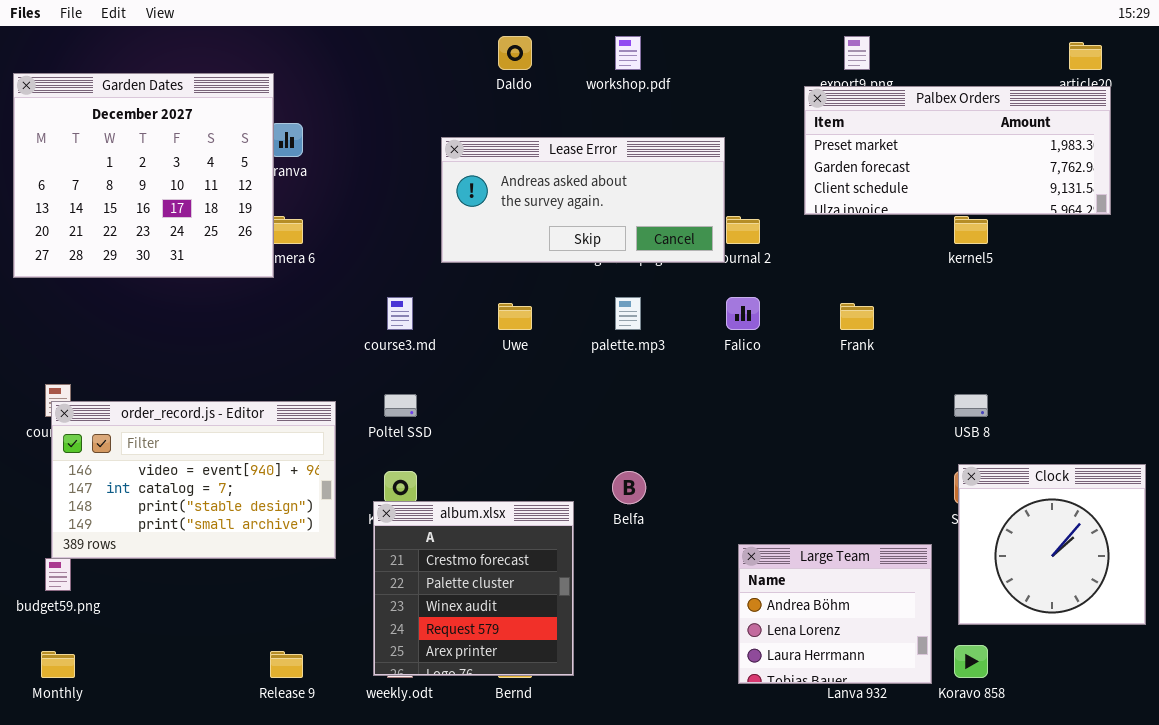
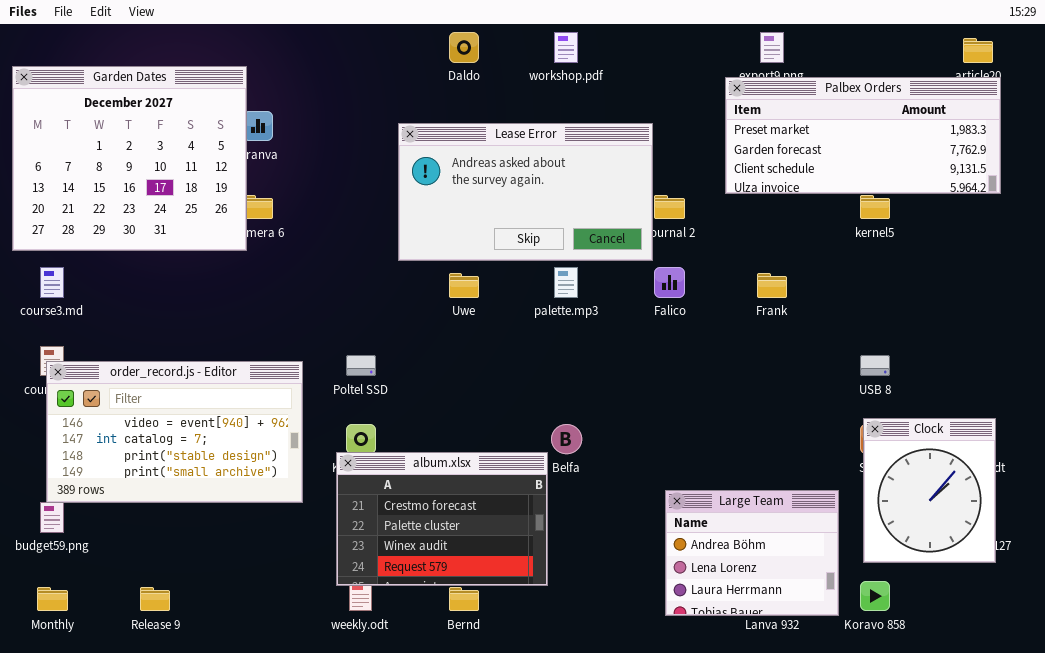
Lease Error: [441,137,725,263] -> [398,123,653,261], resized
course3.md: [387,297,413,330] -> [40,267,64,298], moved
Clock: [958,464,1146,625] -> [863,418,996,563], resized
album.xlsx: [373,501,574,676] -> [336,452,548,586], resized
Release 9: [270,651,303,678] -> [140,587,170,611], moved

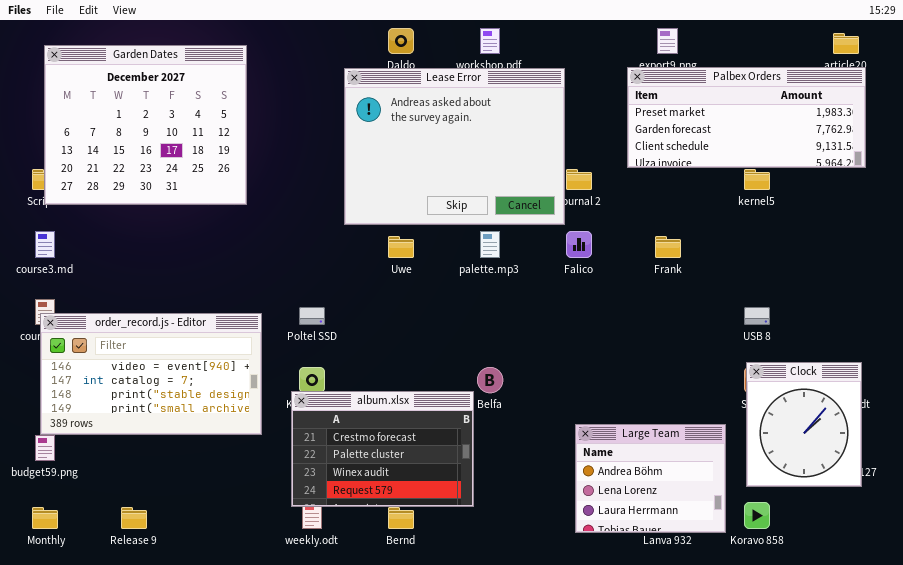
Garden Dates: [12,66,247,251] -> [44,45,247,205], moved
Lease Error: [398,123,653,261] -> [344,68,565,225], resized

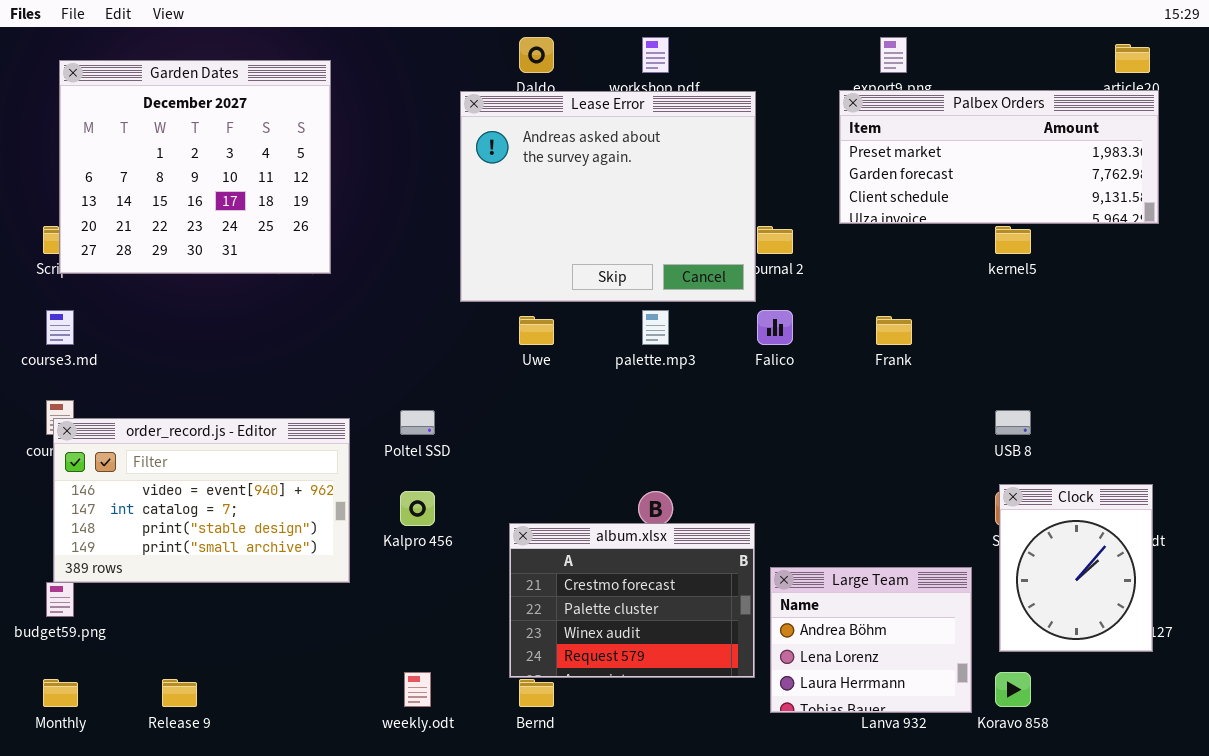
album.xlsx: [291,391,474,507] -> [509,523,755,678], moved

